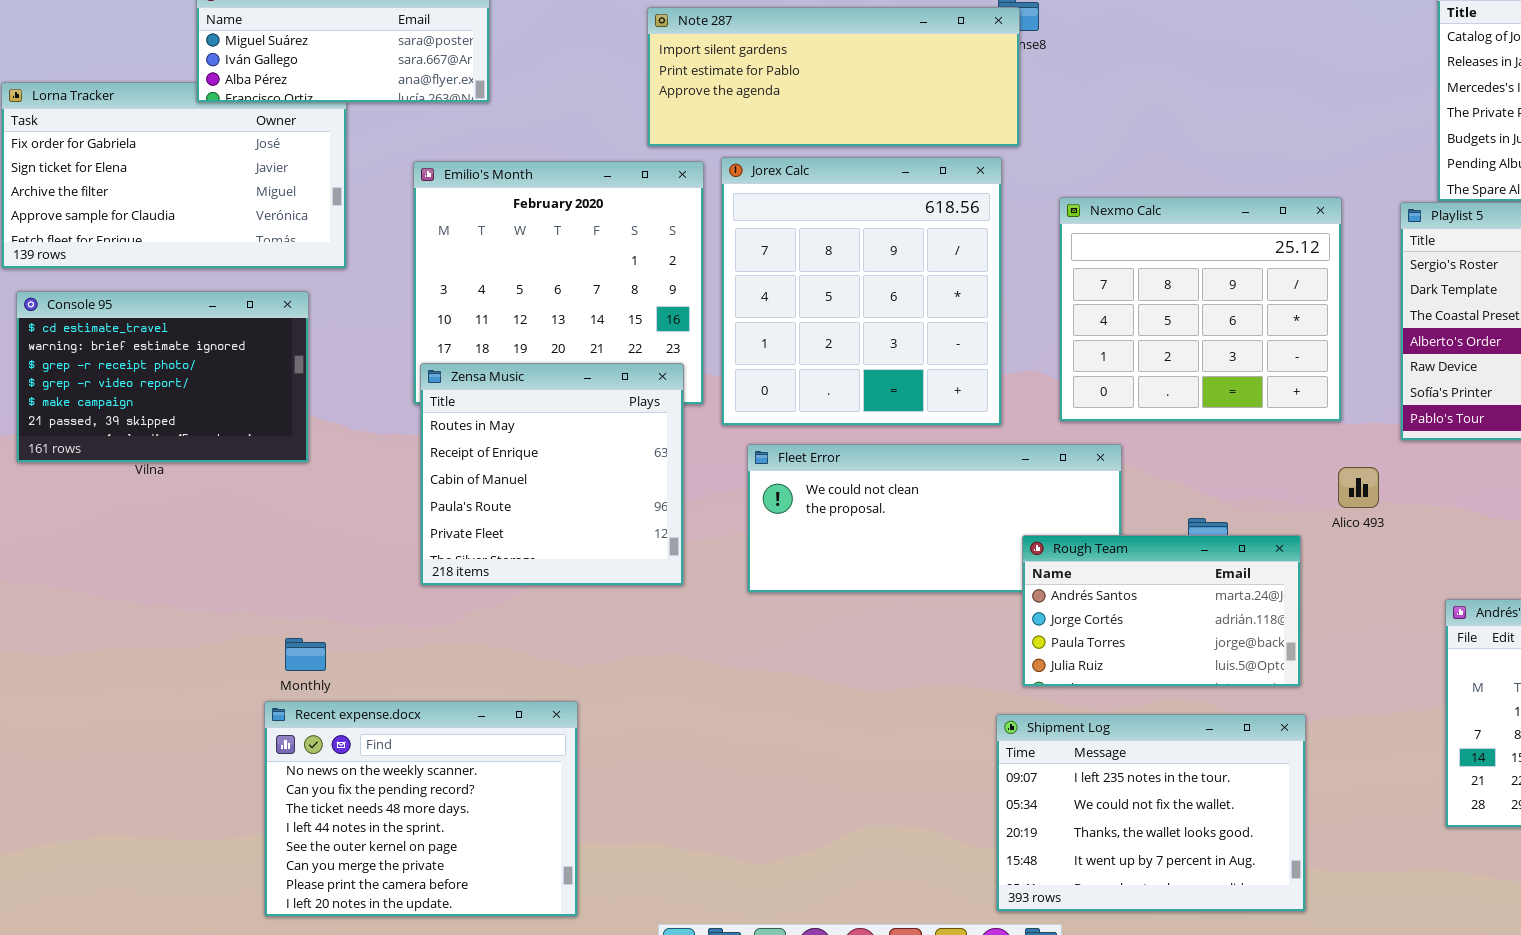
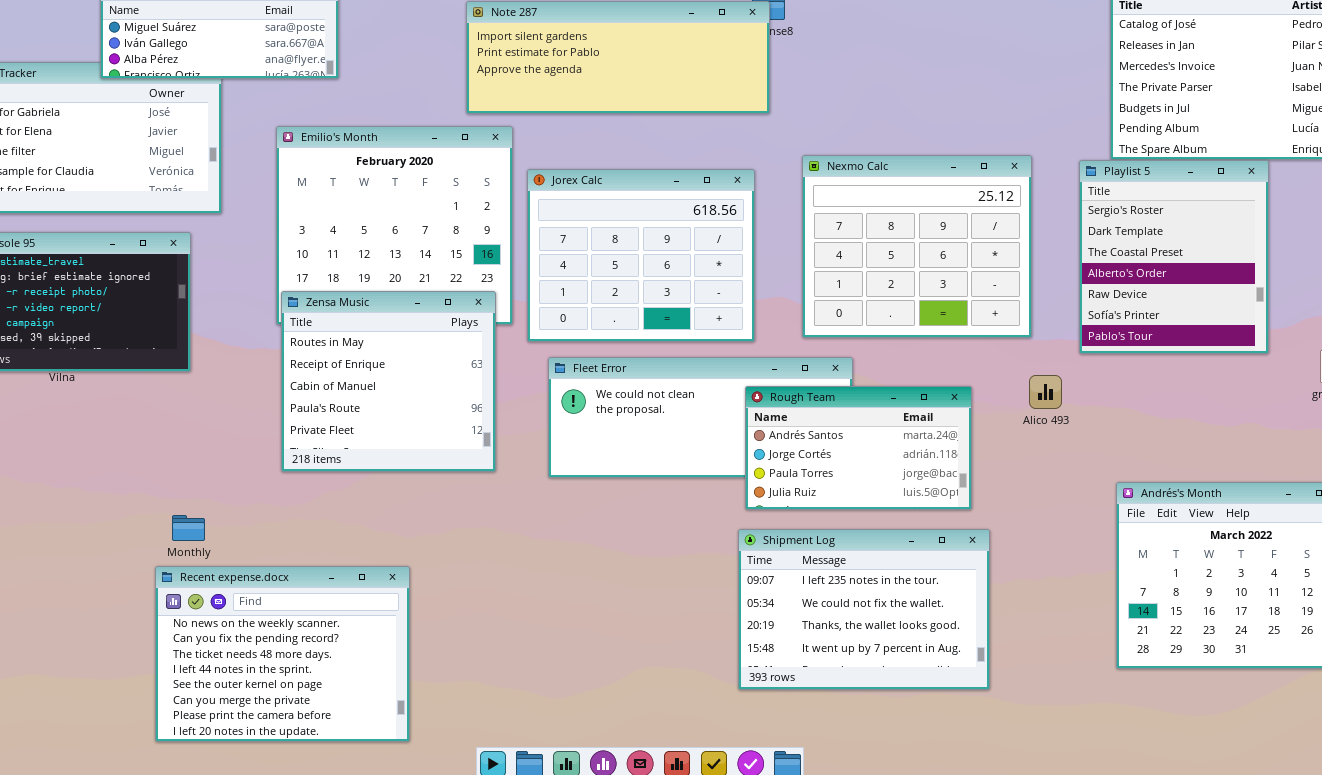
Jorex Calc: [721,157,1002,426] -> [527,169,755,342], resized
Rough Team: [1022,535,1301,687] -> [745,386,972,510], moved
Shipment Log: [996,714,1306,912] -> [738,529,990,690], moved

